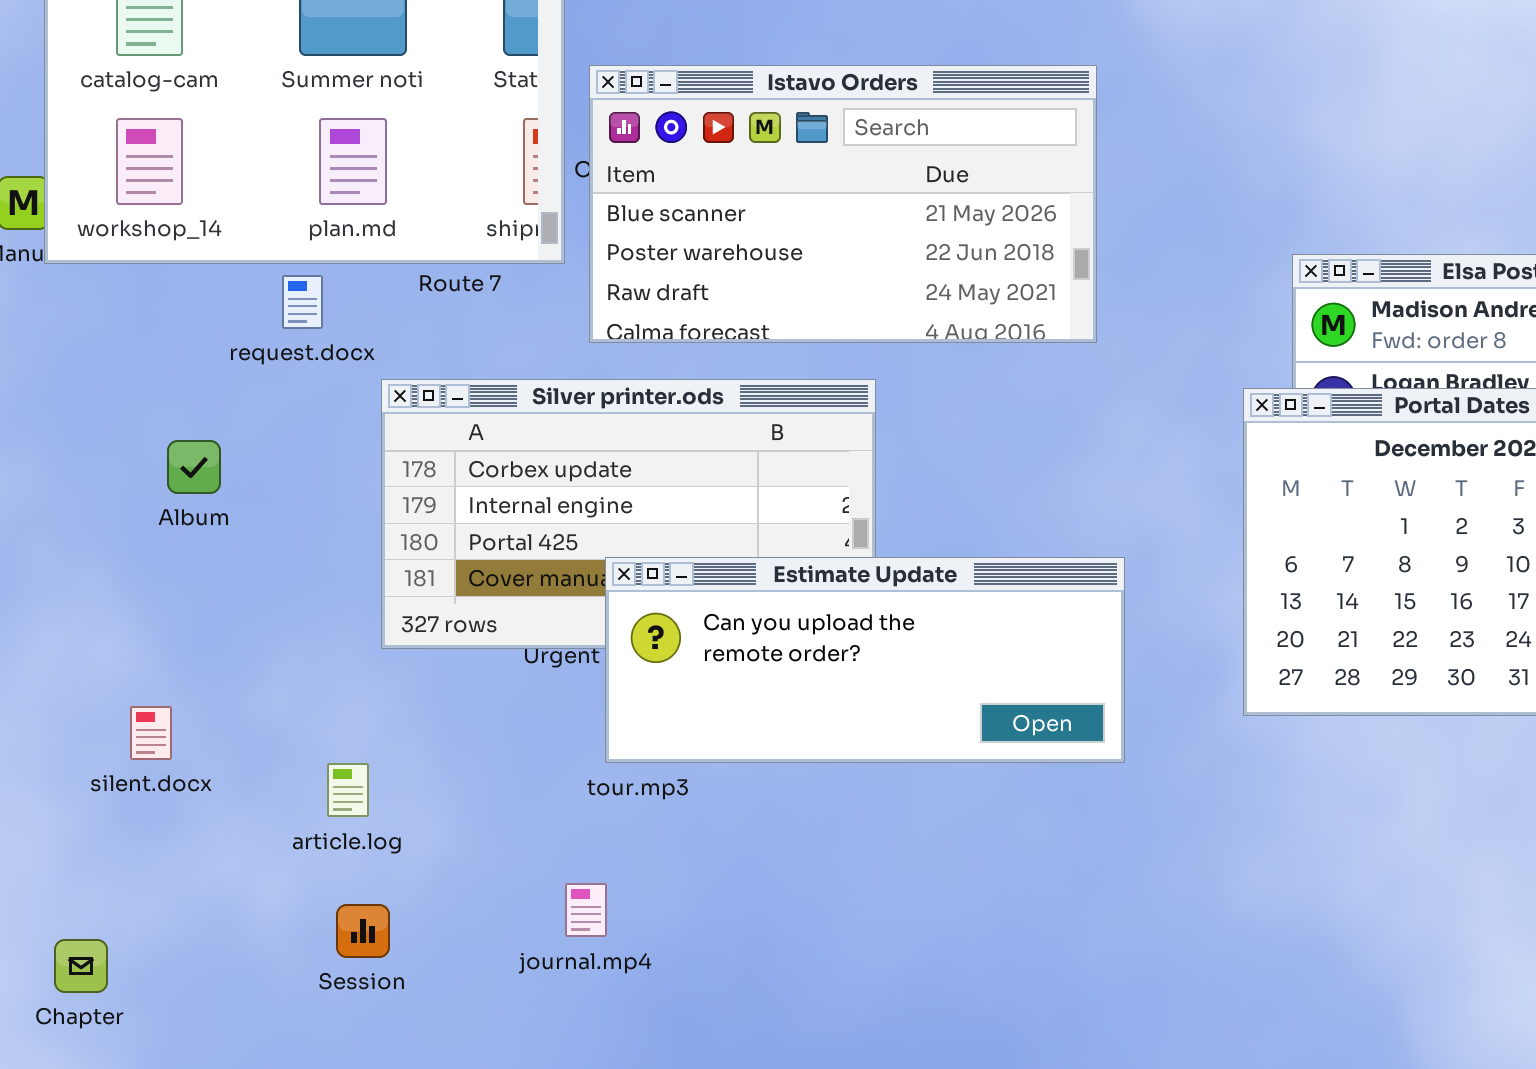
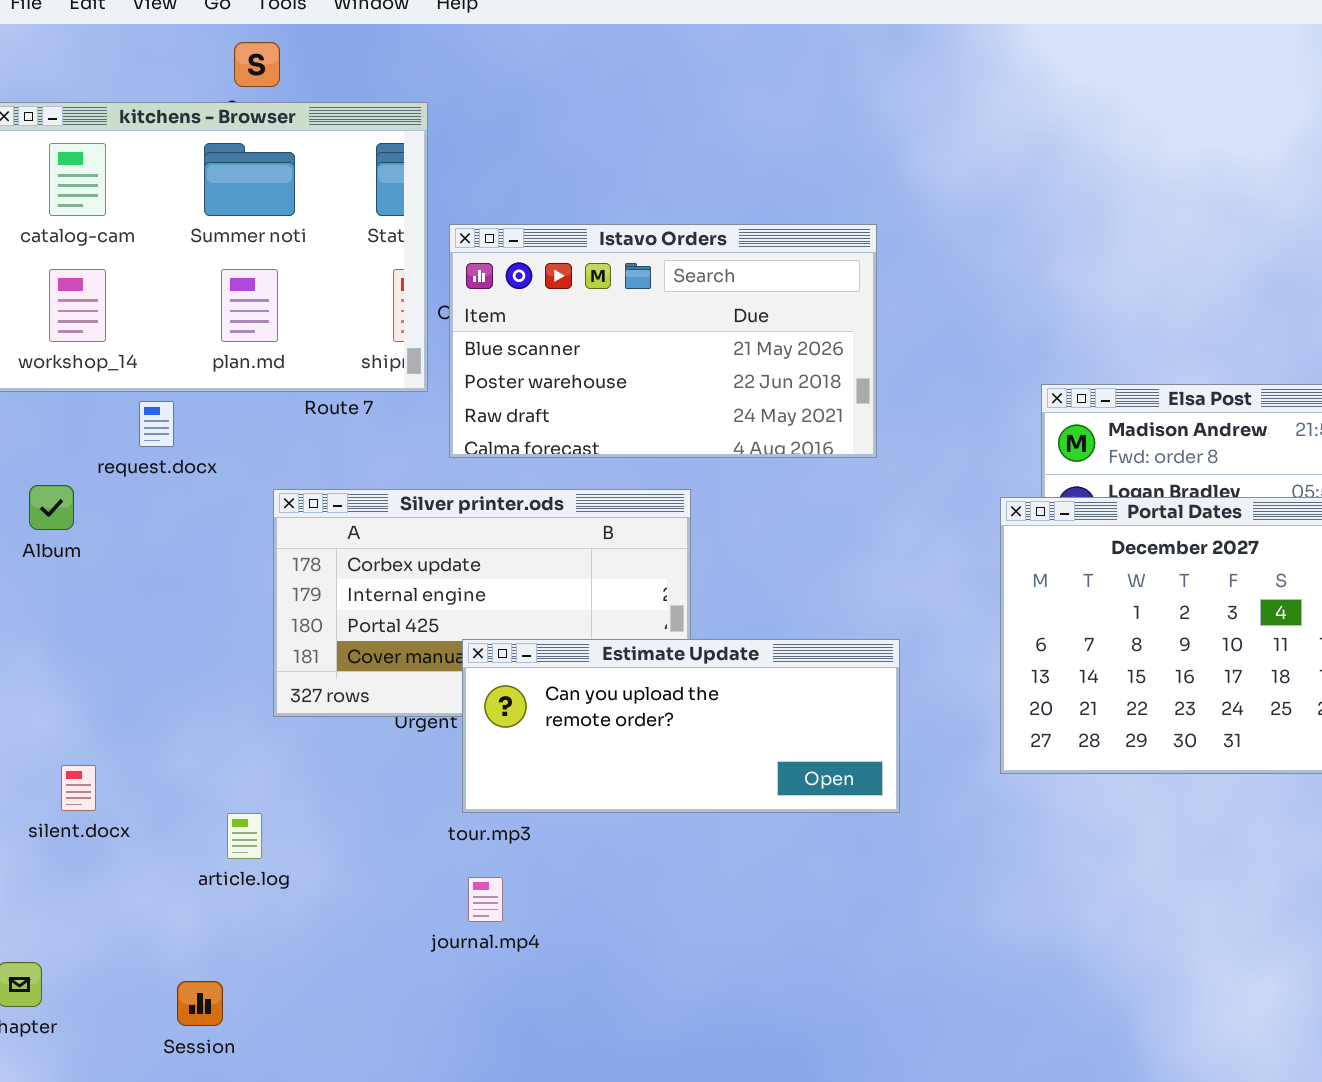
request.docx: [282,275,323,329] -> [139,401,174,447], moved
Album: [167,440,221,494] -> [29,485,74,530], moved
journal.mp4: [565,883,607,937] -> [468,877,503,922], moved
Session: [336,904,390,958] -> [177,981,223,1026], moved

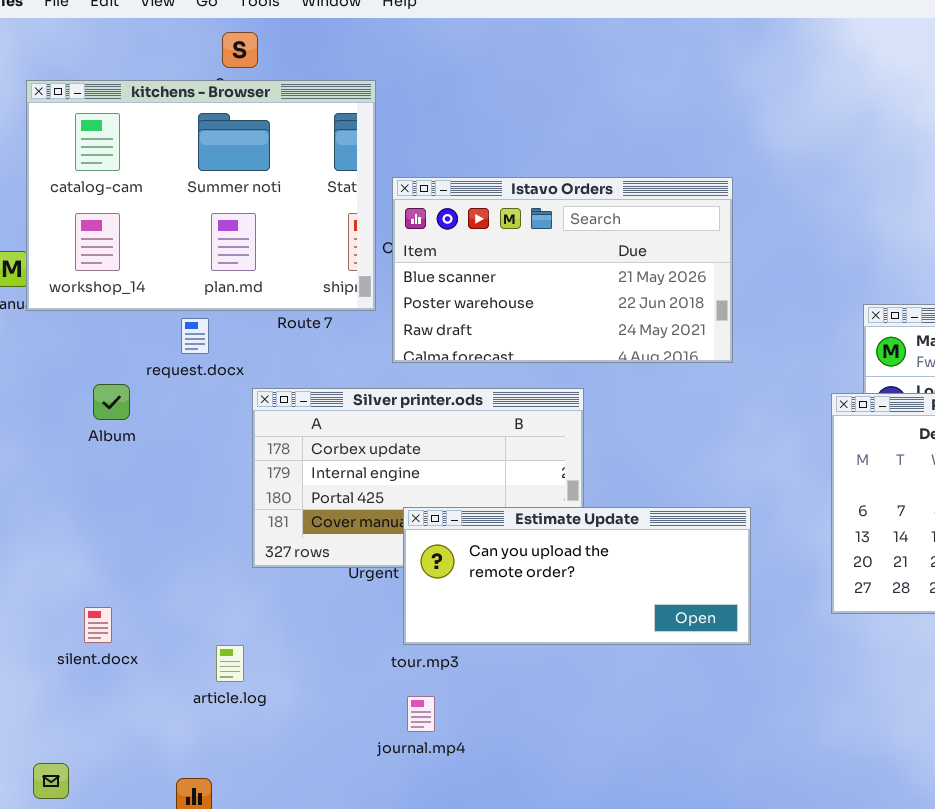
request.docx: [139,401,174,447] -> [181,318,209,354], moved
Album: [29,485,74,530] -> [93,384,130,420], moved

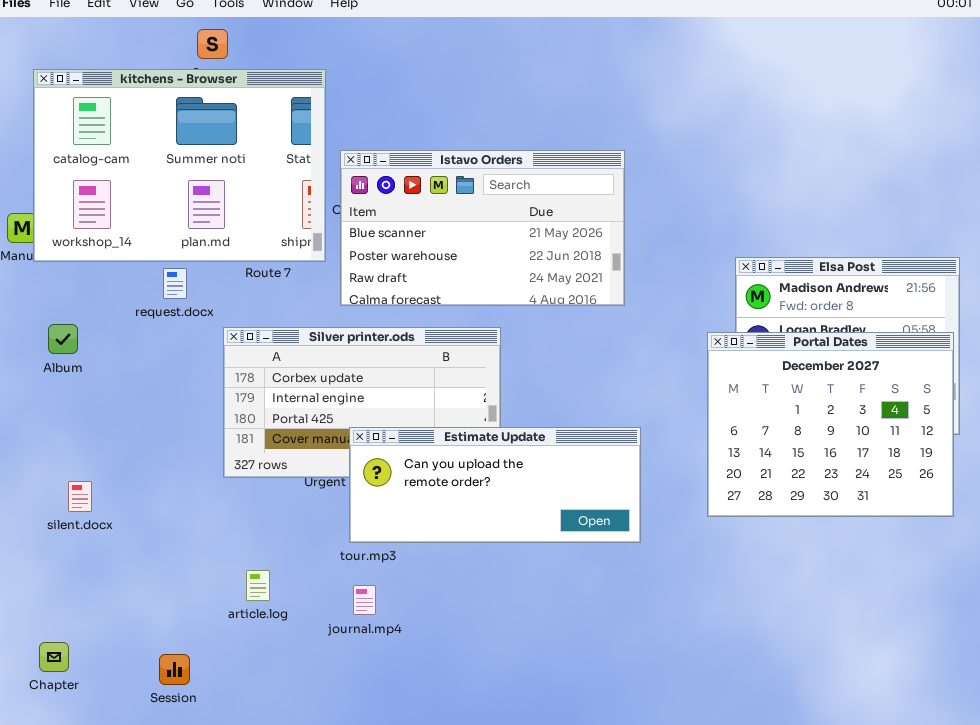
Album: [93,384,130,420] -> [48,324,78,354], moved
silent.docx: [84,607,112,643] -> [68,481,92,512], moved
article.log: [216,645,244,682] -> [246,570,270,601], moved

